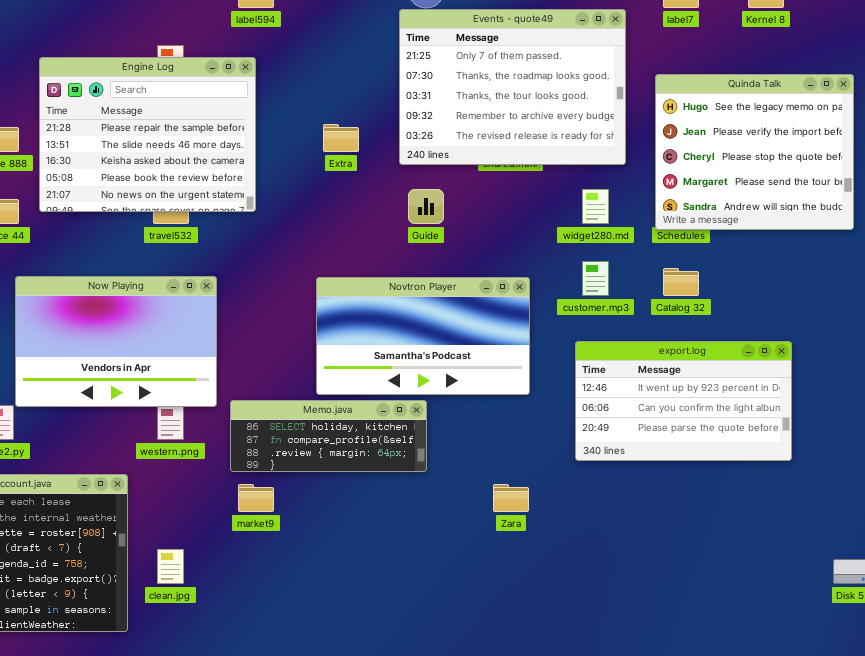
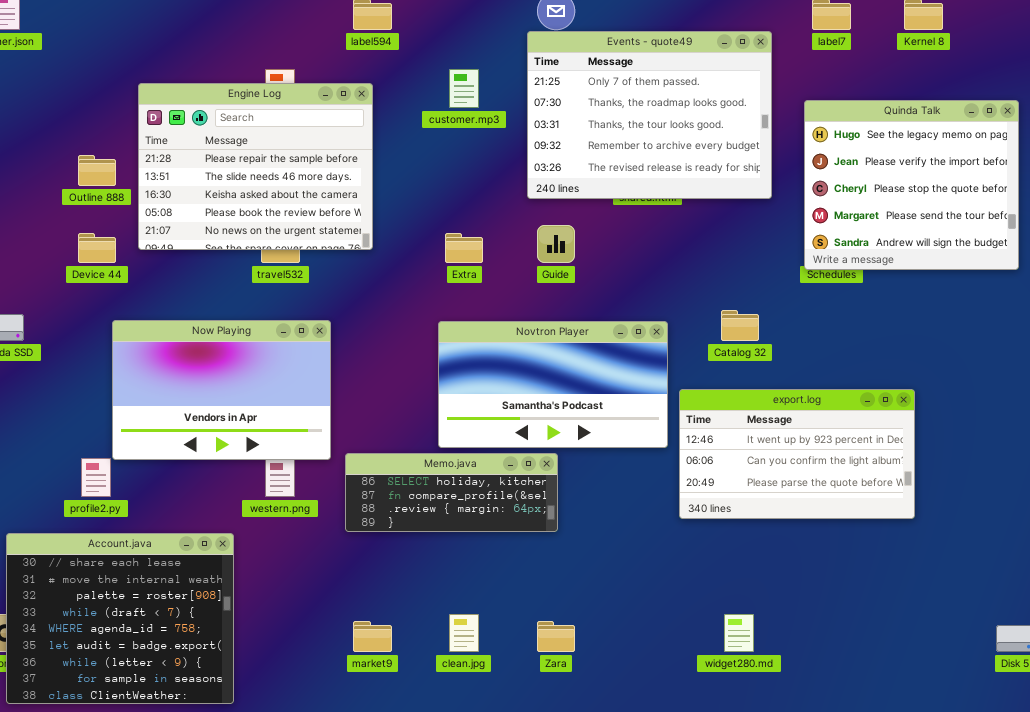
Extra: [323,124,359,152] -> [445,233,483,263], moved
widget280.md: [582,189,609,224] -> [724,614,754,652], moved
customer.mp3: [582,261,609,296] -> [449,69,479,108], moved
Catalog 32: [663,268,699,296] -> [721,310,759,341], moved
export.log: [575,341,792,461] -> [679,389,915,519], moved
market9: [238,484,274,512] -> [353,621,392,652], moved
Zara: [493,484,529,512] -> [537,621,575,652], moved
clean.jpg: [157,549,184,584] -> [449,614,479,652], moved

